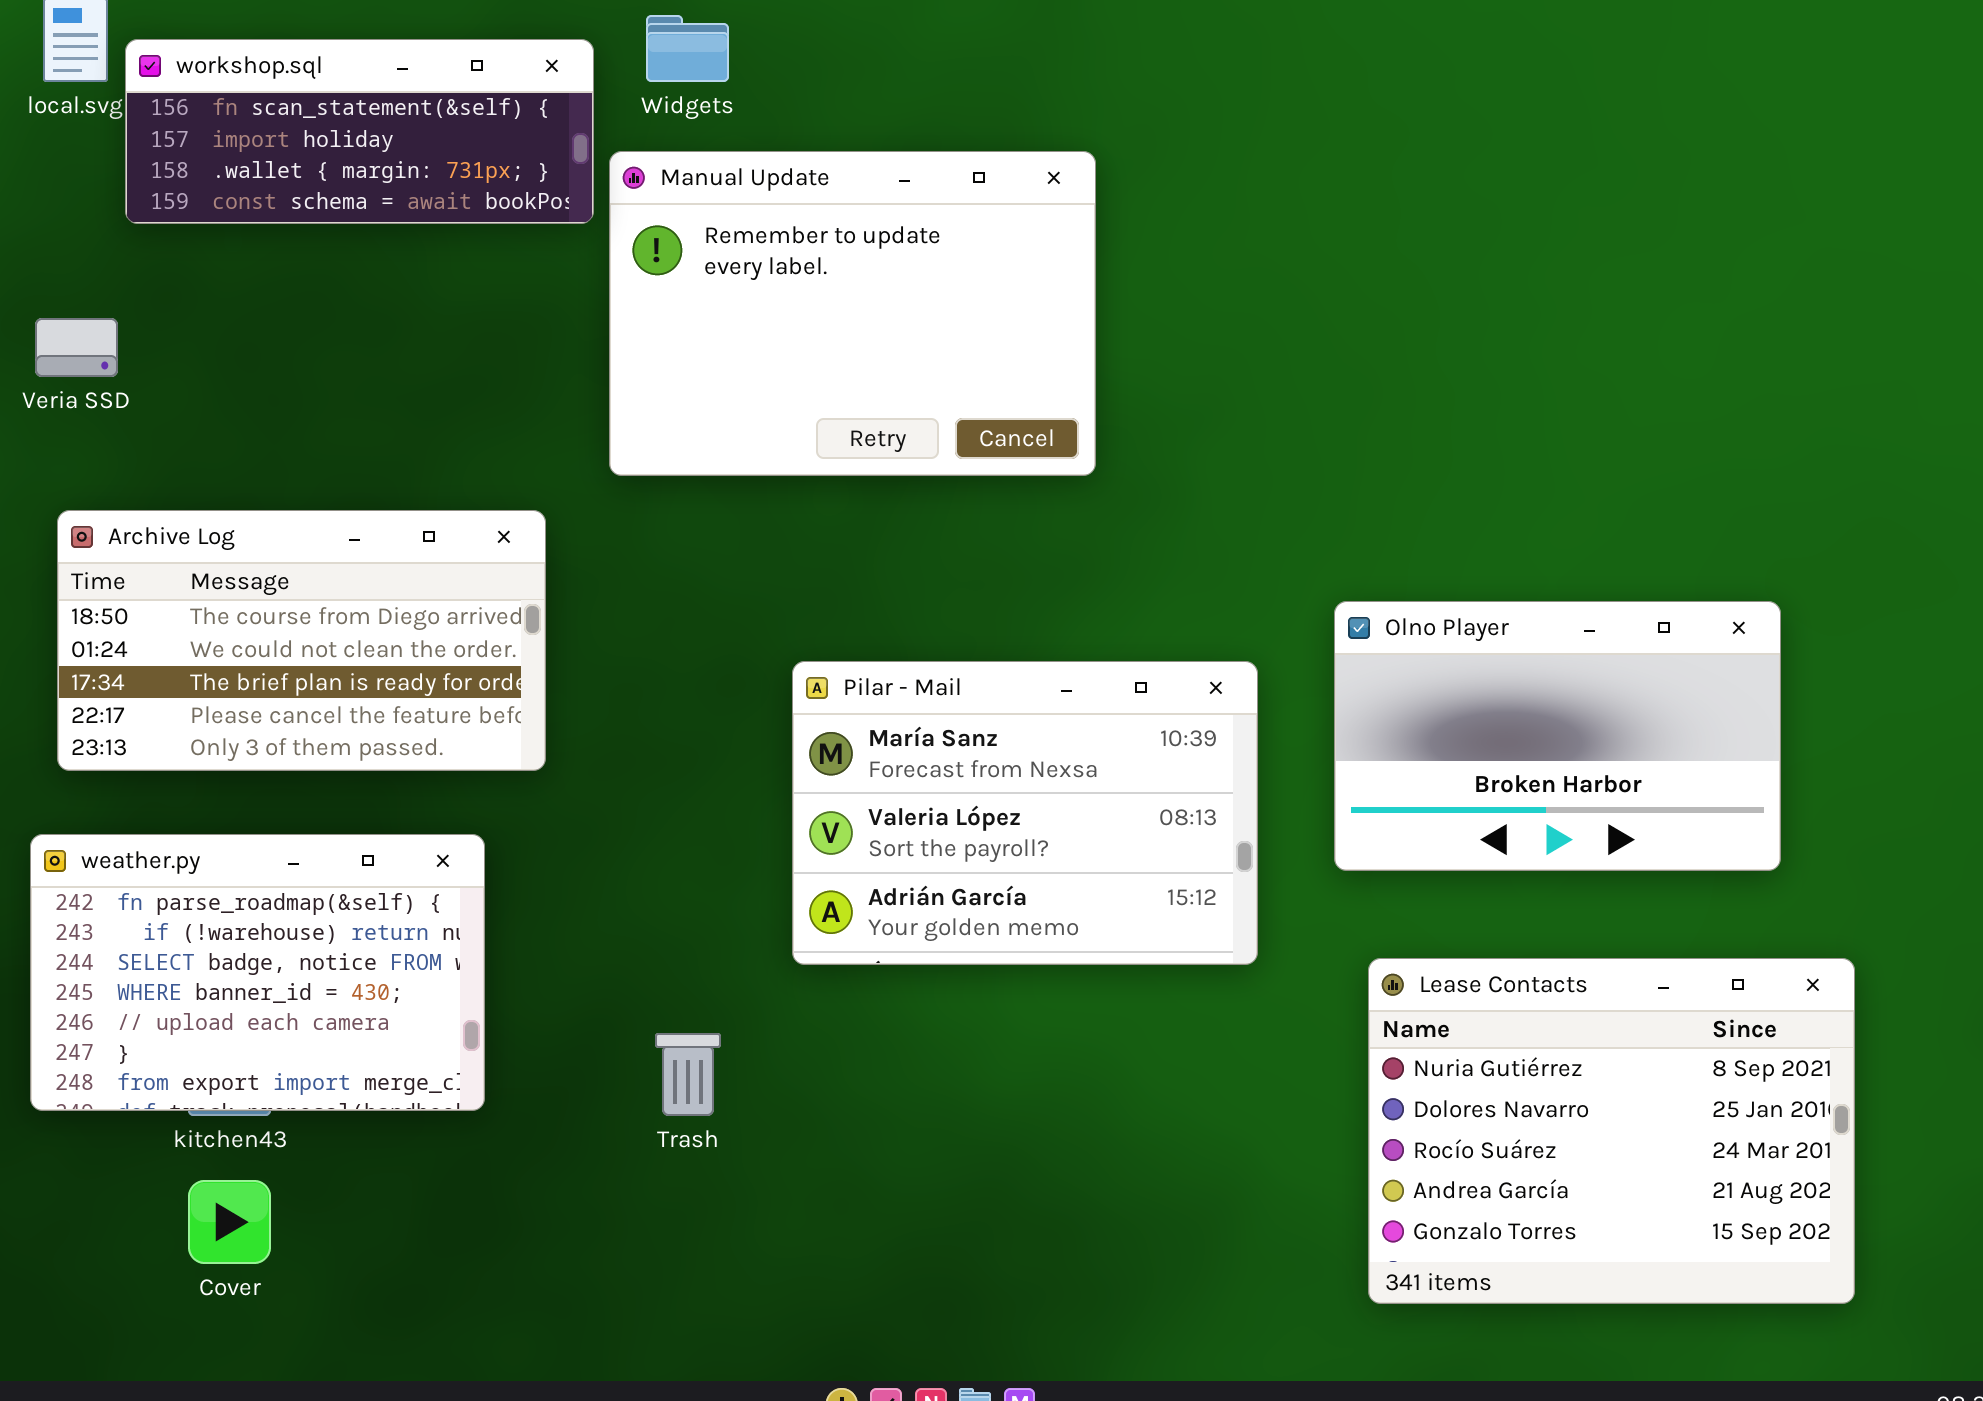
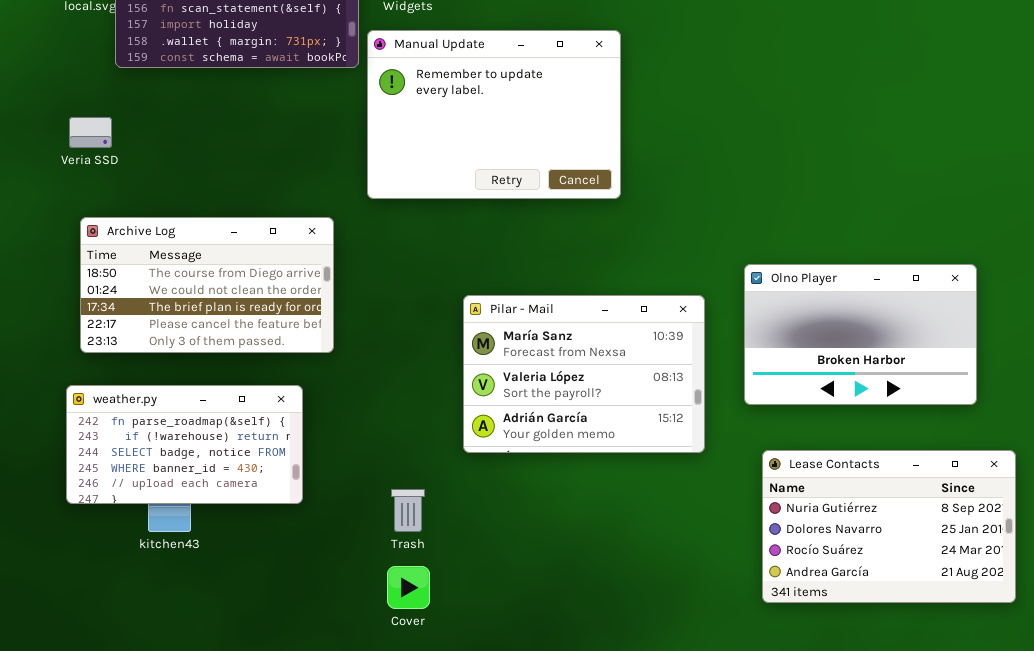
weather.py: [30,834,485,1111] -> [66,385,303,504], resized
Lease Contacts: [1368,958,1855,1304] -> [762,450,1016,603], resized
Cover: [188,1180,271,1264] -> [387,566,430,609], moved

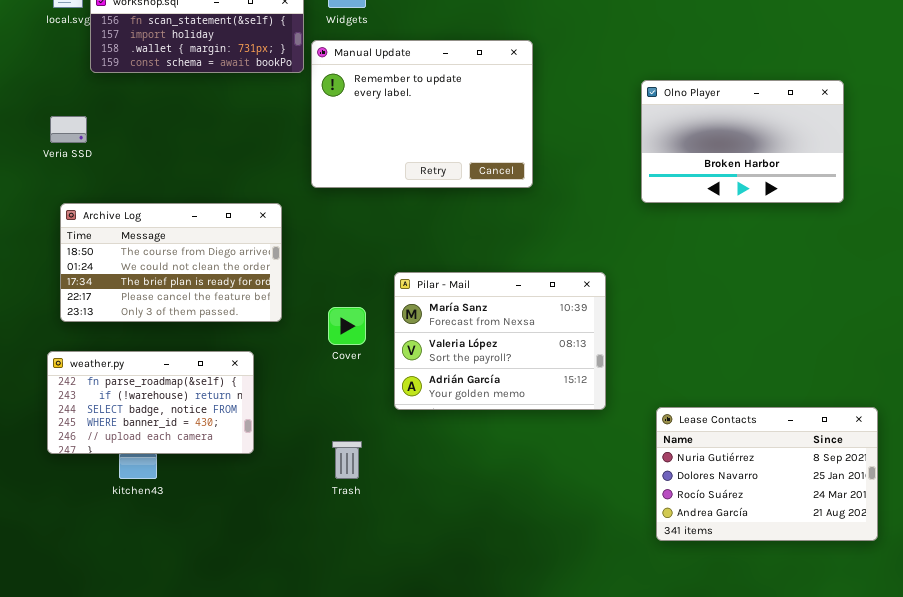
Olno Player: [744,264,977,405] -> [641,80,844,203], moved
Cover: [387,566,430,609] -> [328,307,366,345], moved

